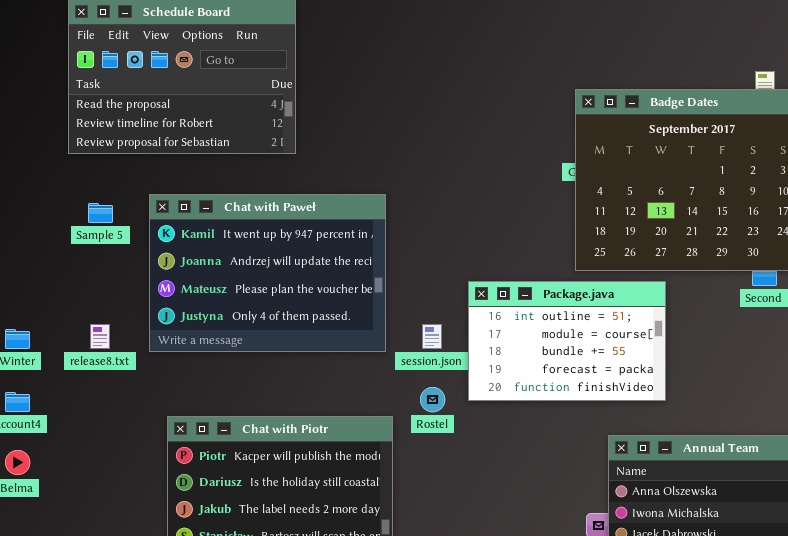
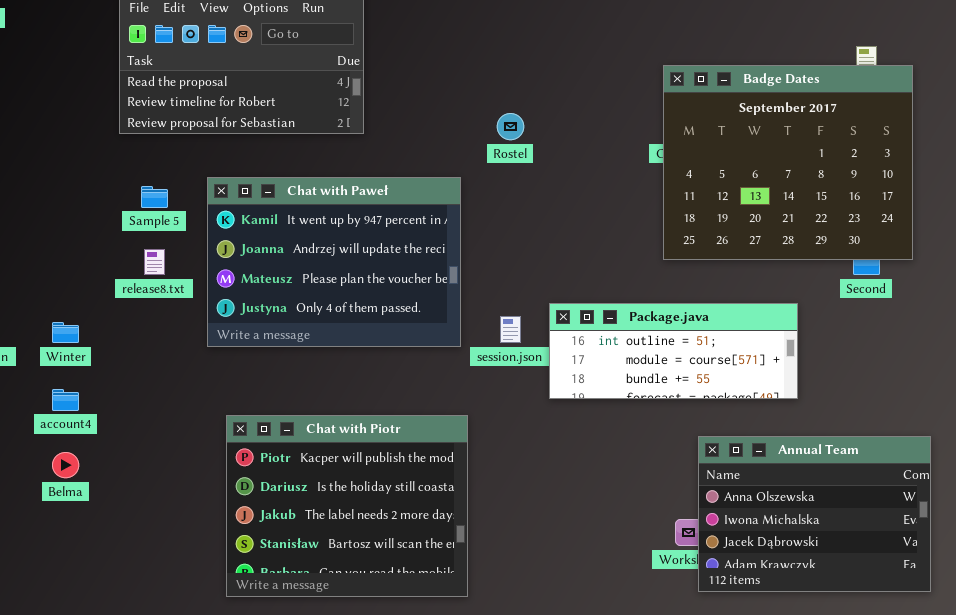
Package.java: [468,281,666,401] -> [549,303,798,399], resized
release8.txt: [90,324,110,349] -> [144,249,165,275], moved
Rostel: [420,387,445,412] -> [497,113,524,140], moved

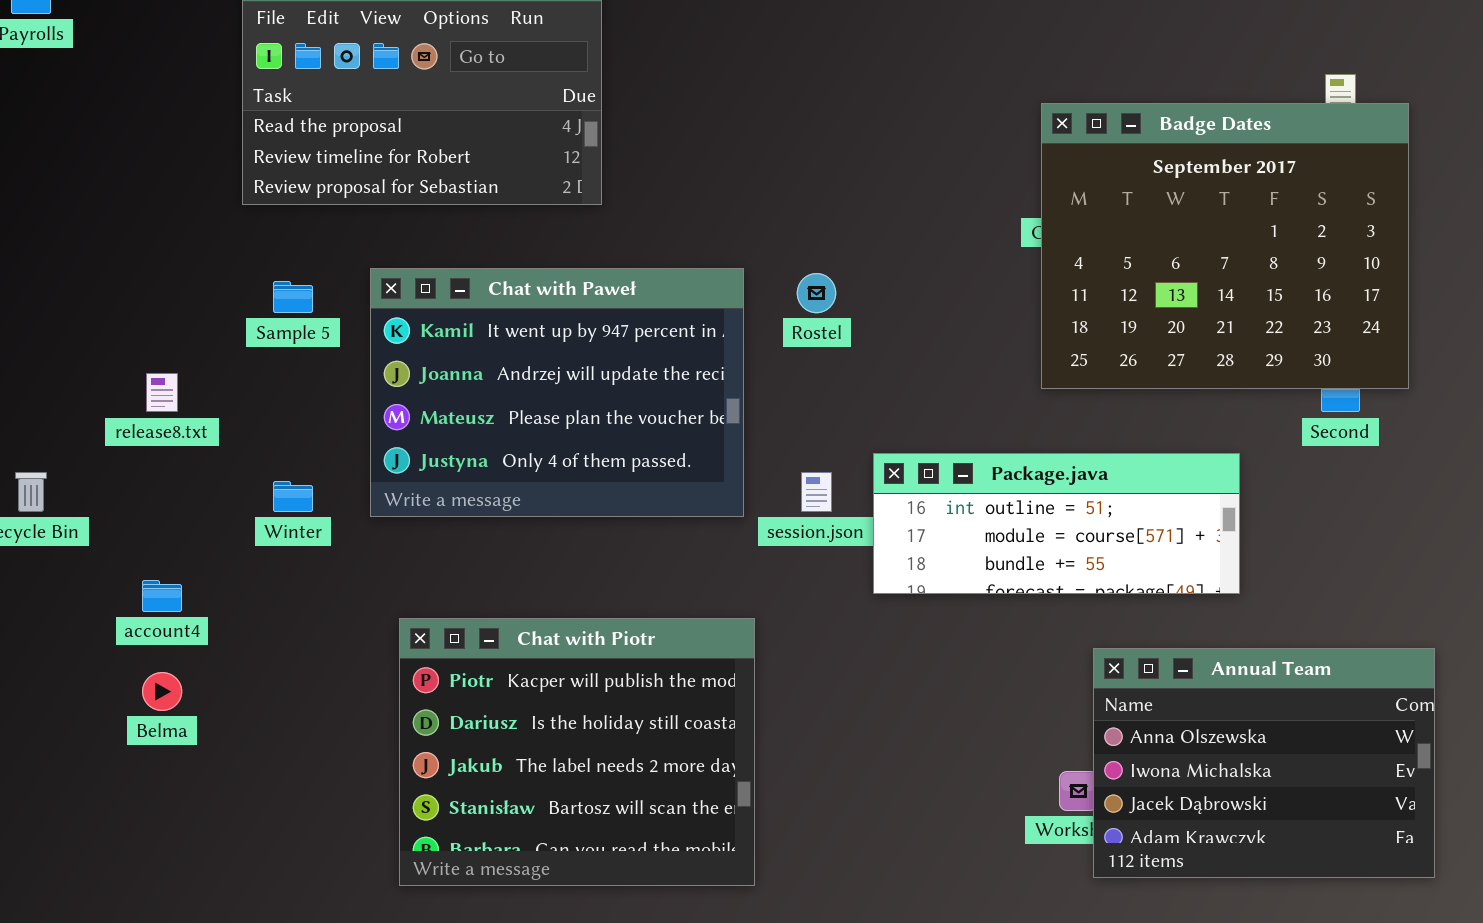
Rostel: [497,113,524,140] -> [797,273,836,313], moved
release8.txt: [144,249,165,275] -> [146,373,178,412], moved
Winter: [52,322,79,343] -> [273,481,313,512], moved

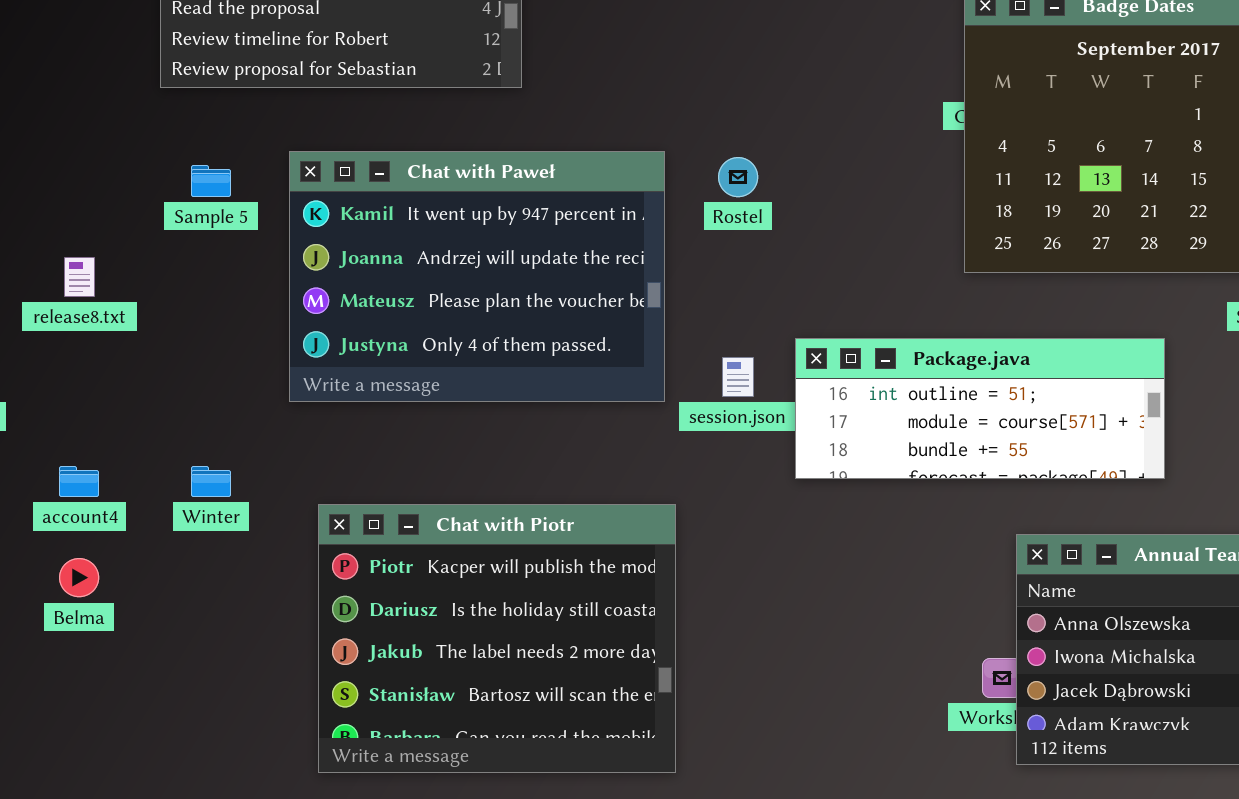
Winter: [273,481,313,512] -> [191,466,231,497], moved

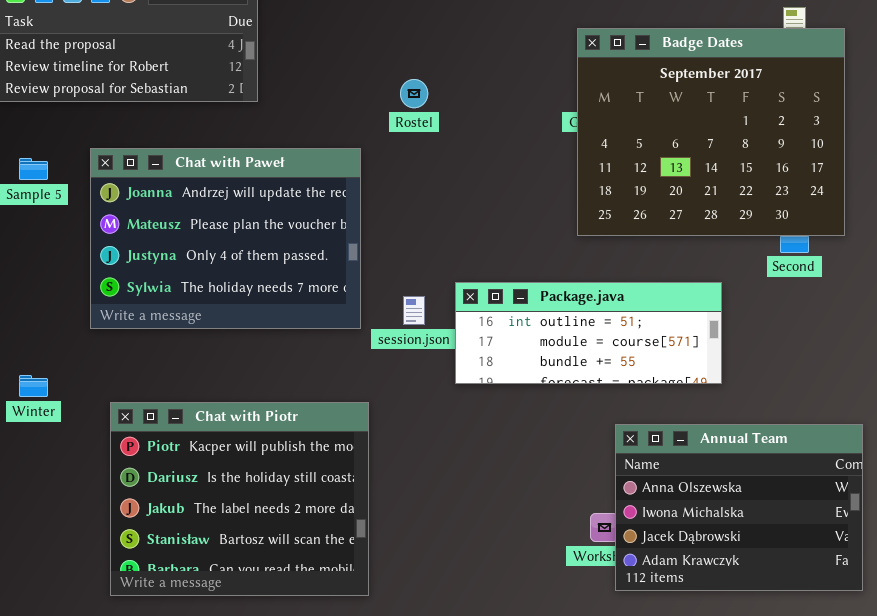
Chat with Paweł: [289,151,665,402] -> [90,148,361,329], scrolled down 1 row
Rostel: [718,157,758,197] -> [400,79,428,108], moved

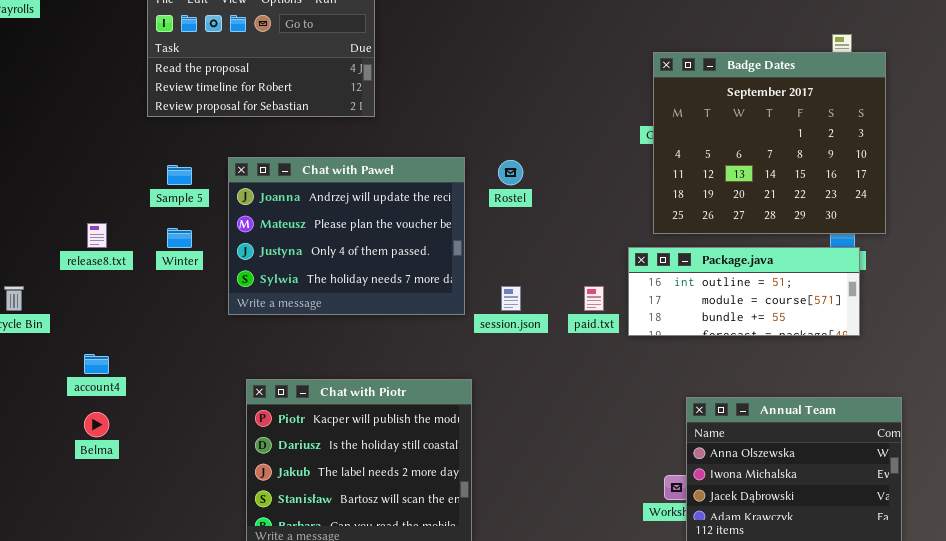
Rostel: [400,79,428,108] -> [498,160,523,185], moved
Package.java: [455,282,722,384] -> [628,247,860,336], moved
Winter: [19,375,48,397] -> [167,228,192,248], moved

